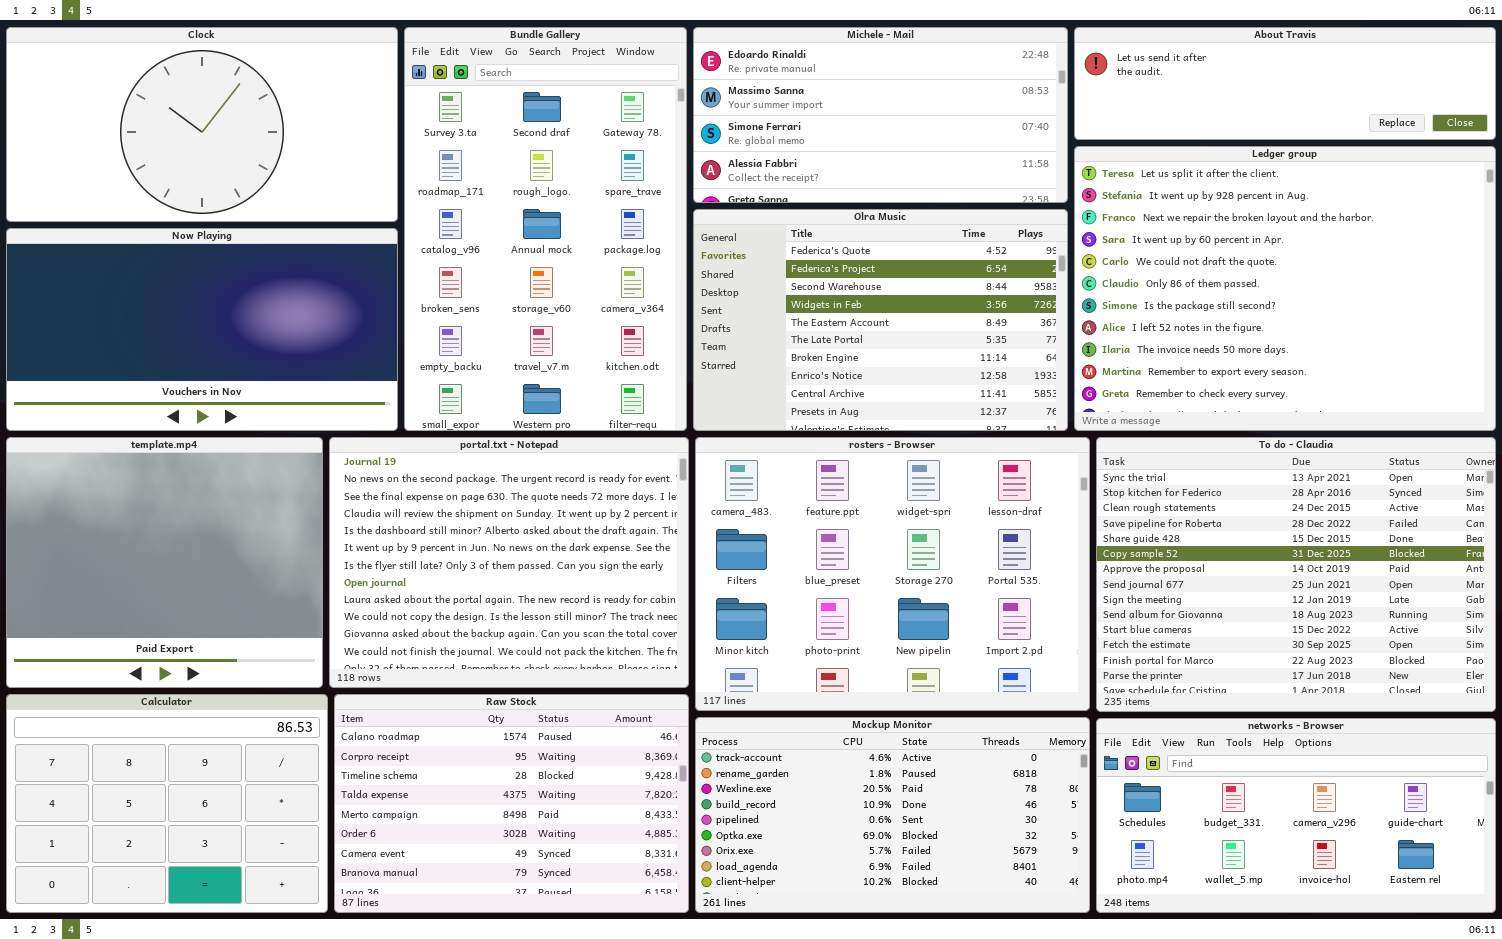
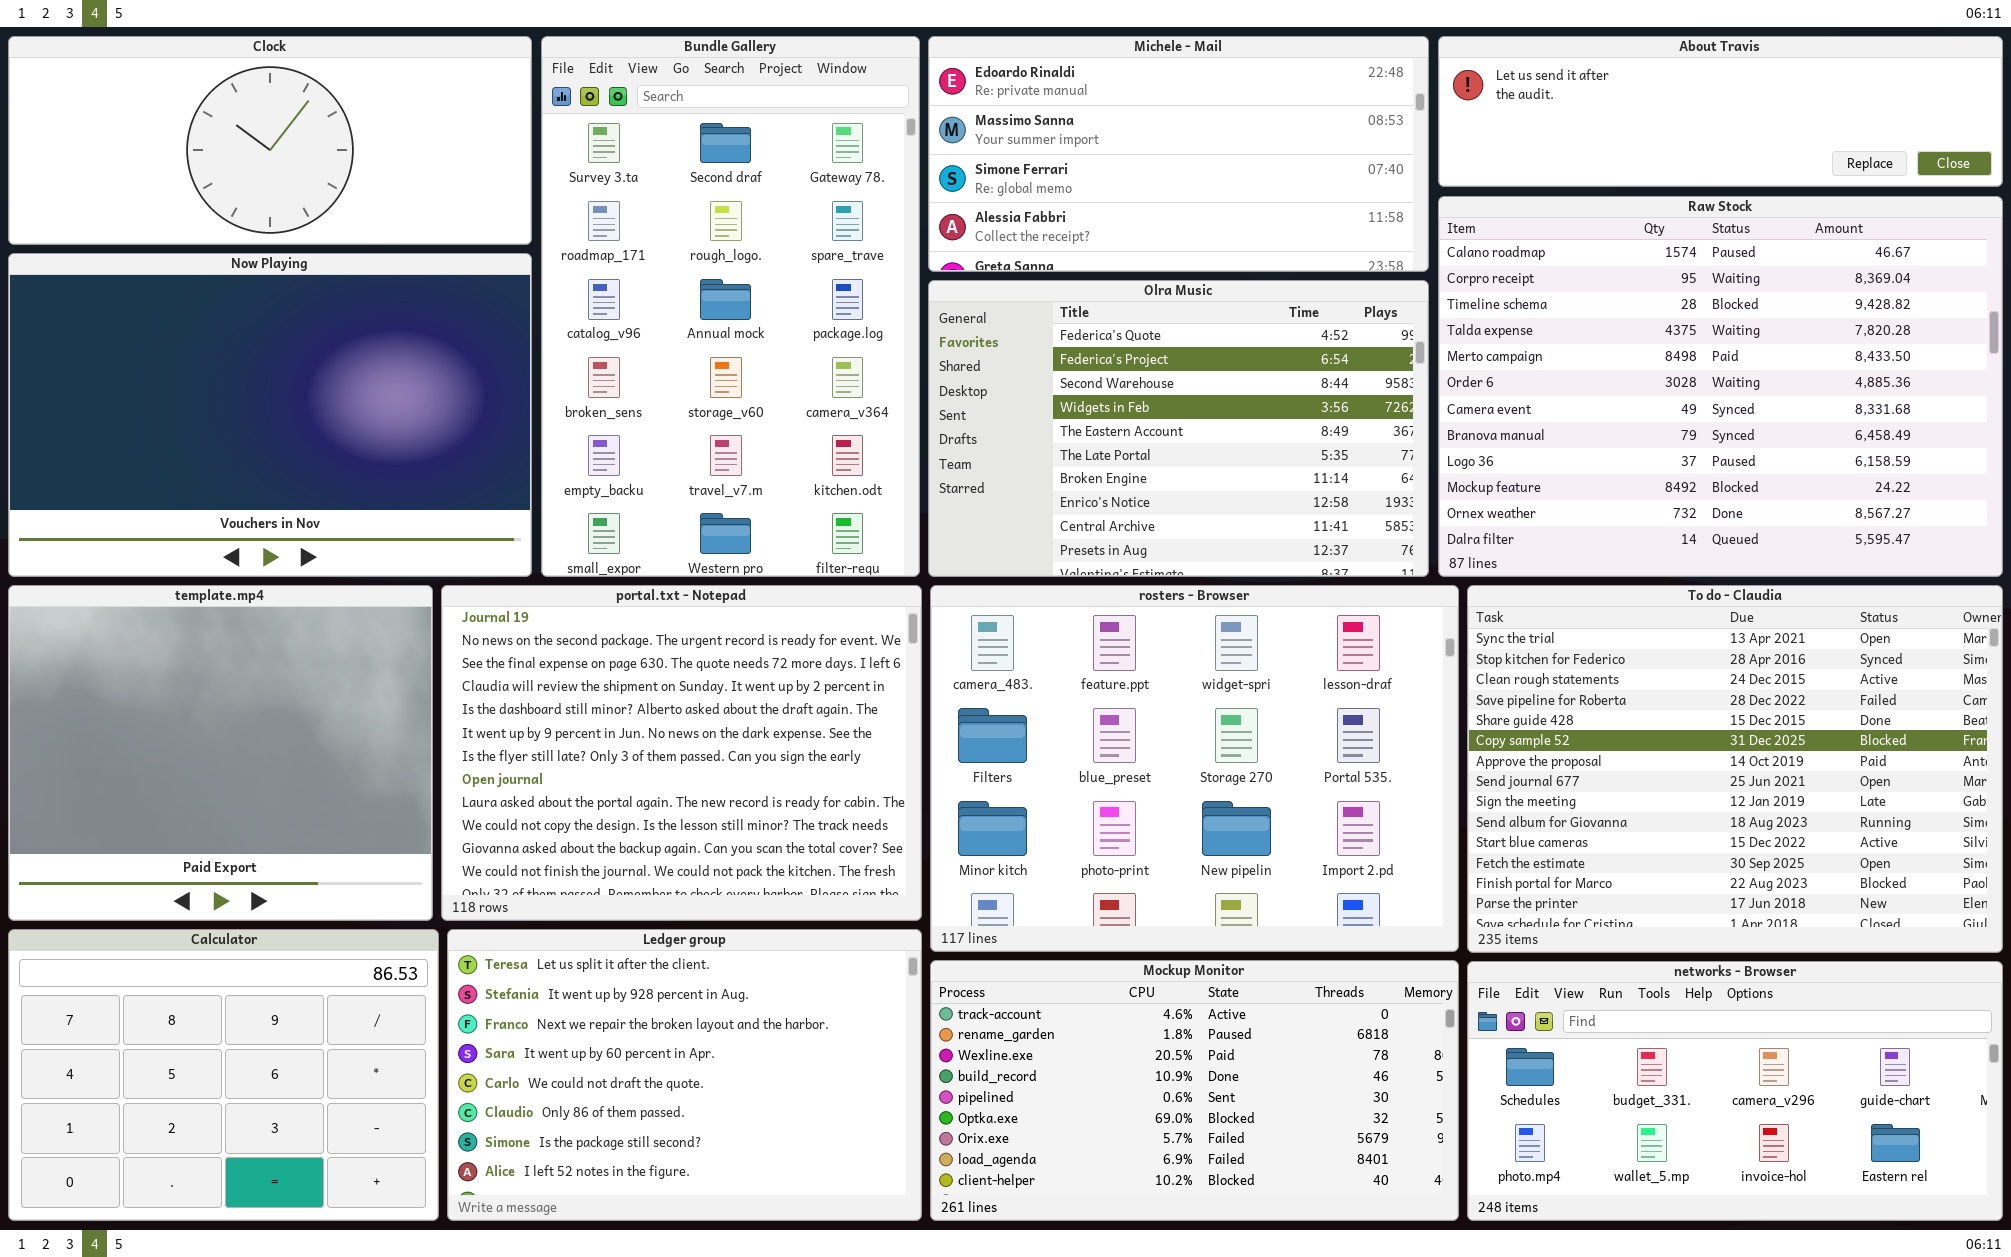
Clock: [6,27,398,222] -> [8,36,532,245], resized
Ledger group: [1074,146,1496,431] -> [447,929,922,1221], moved, resized
Now Playing: [6,228,398,431] -> [8,253,532,577], resized
Raw Stock: [334,694,689,913] -> [1438,196,2003,577], moved, resized

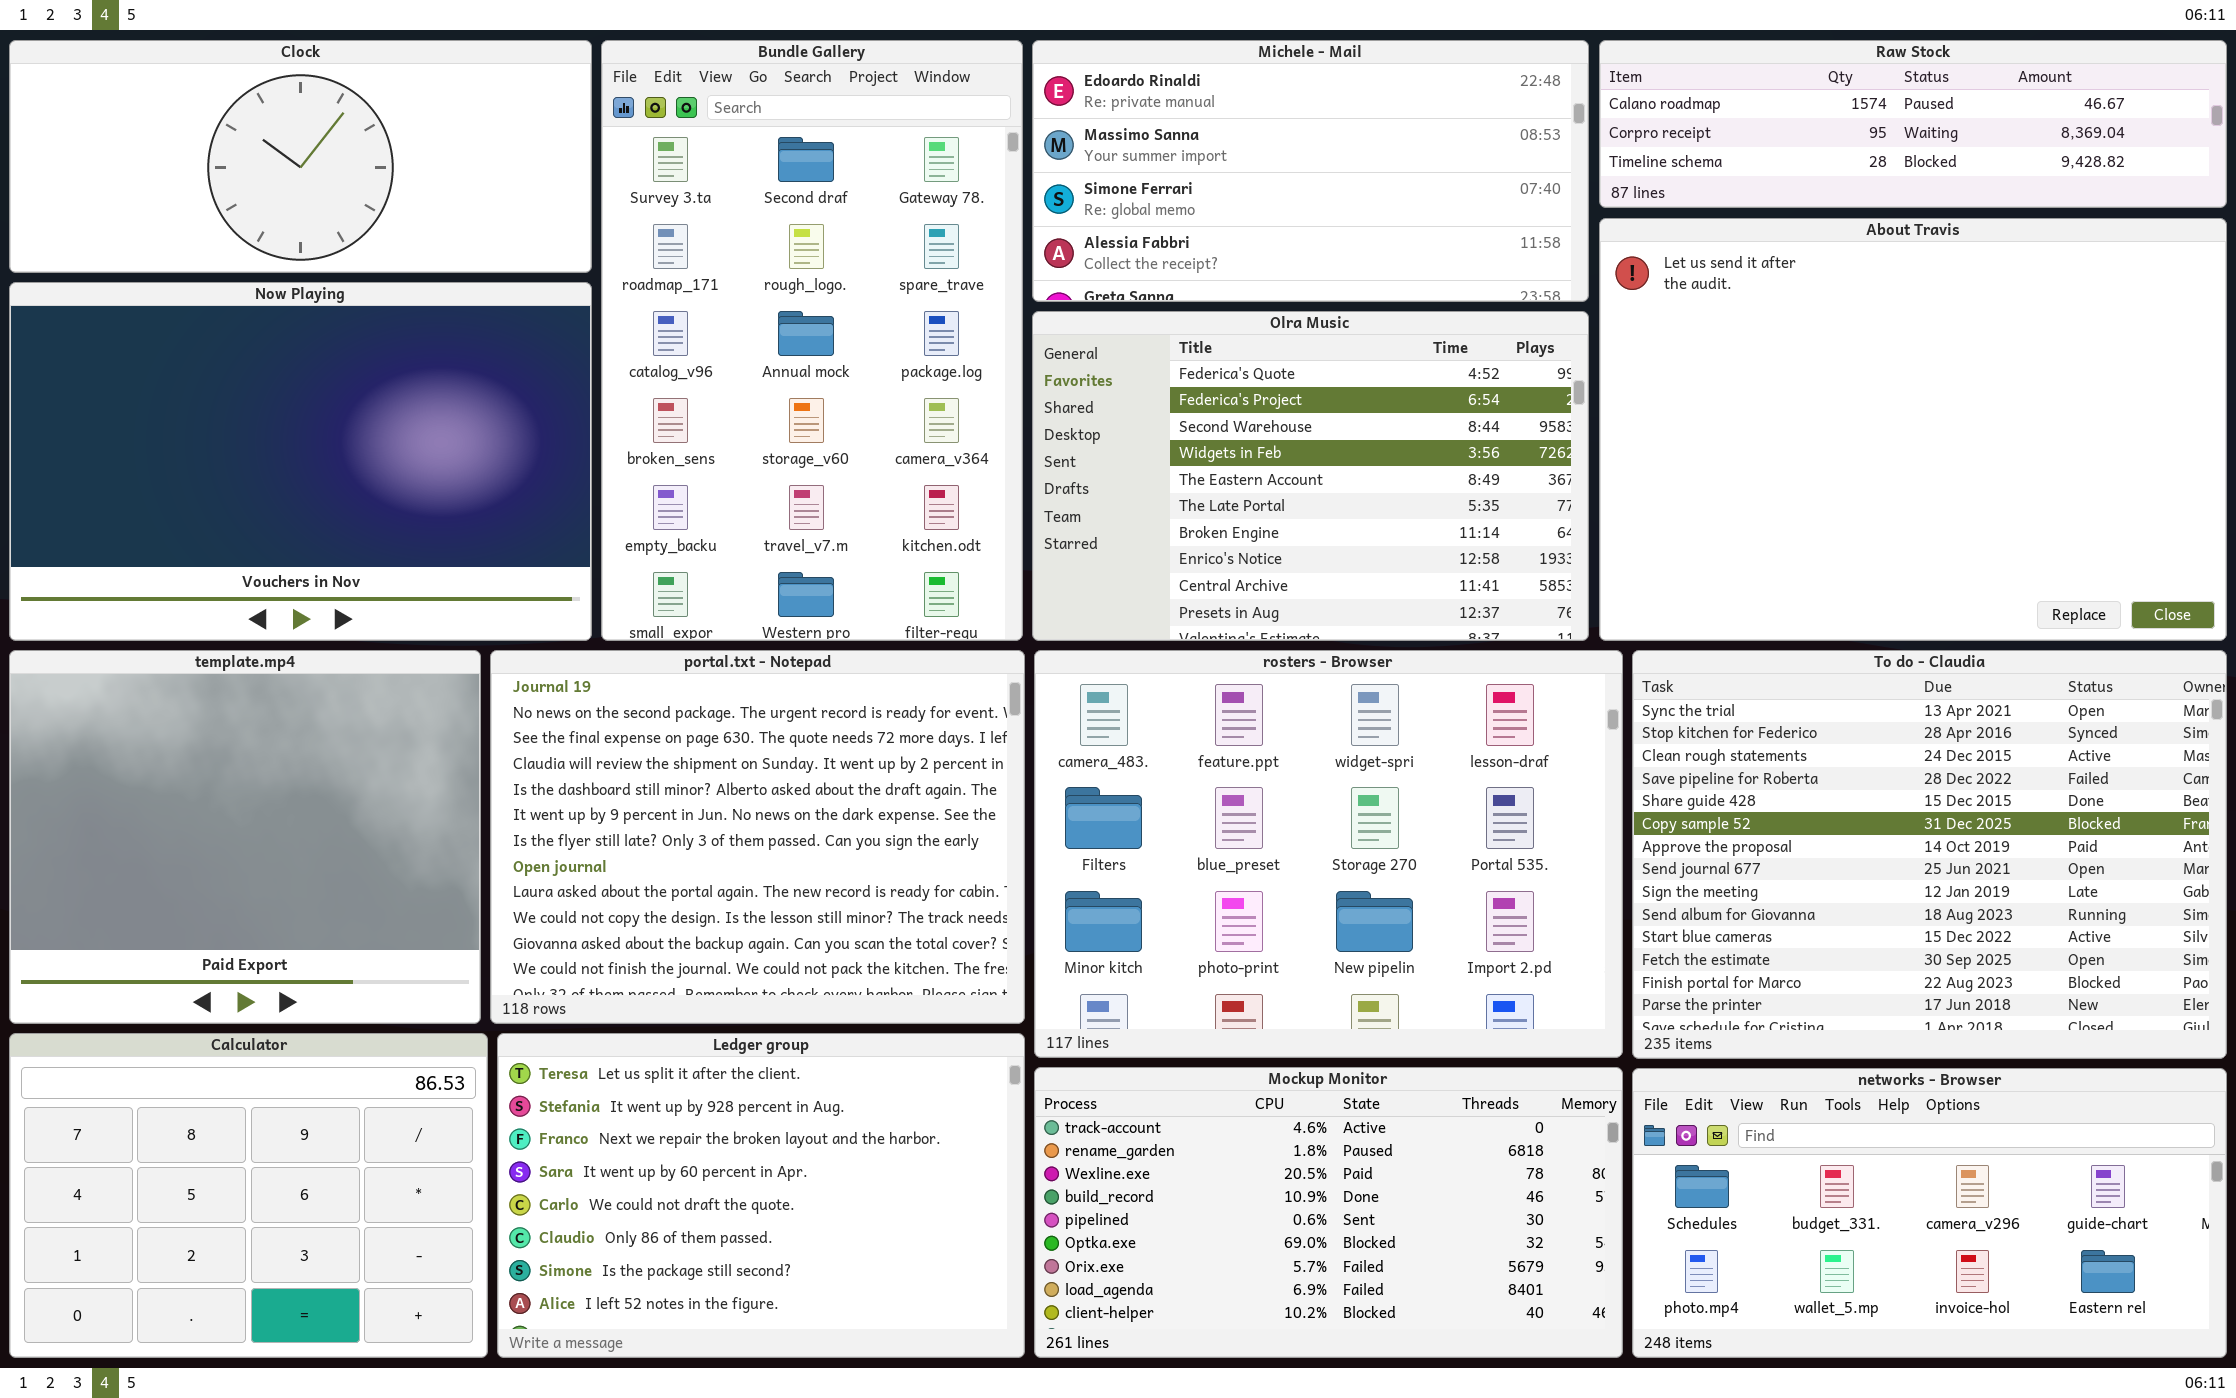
About Travis: [1438,36,2003,187] -> [1599,218,2227,641], moved, resized
Raw Stock: [1438,196,2003,577] -> [1599,40,2227,208], moved, resized

